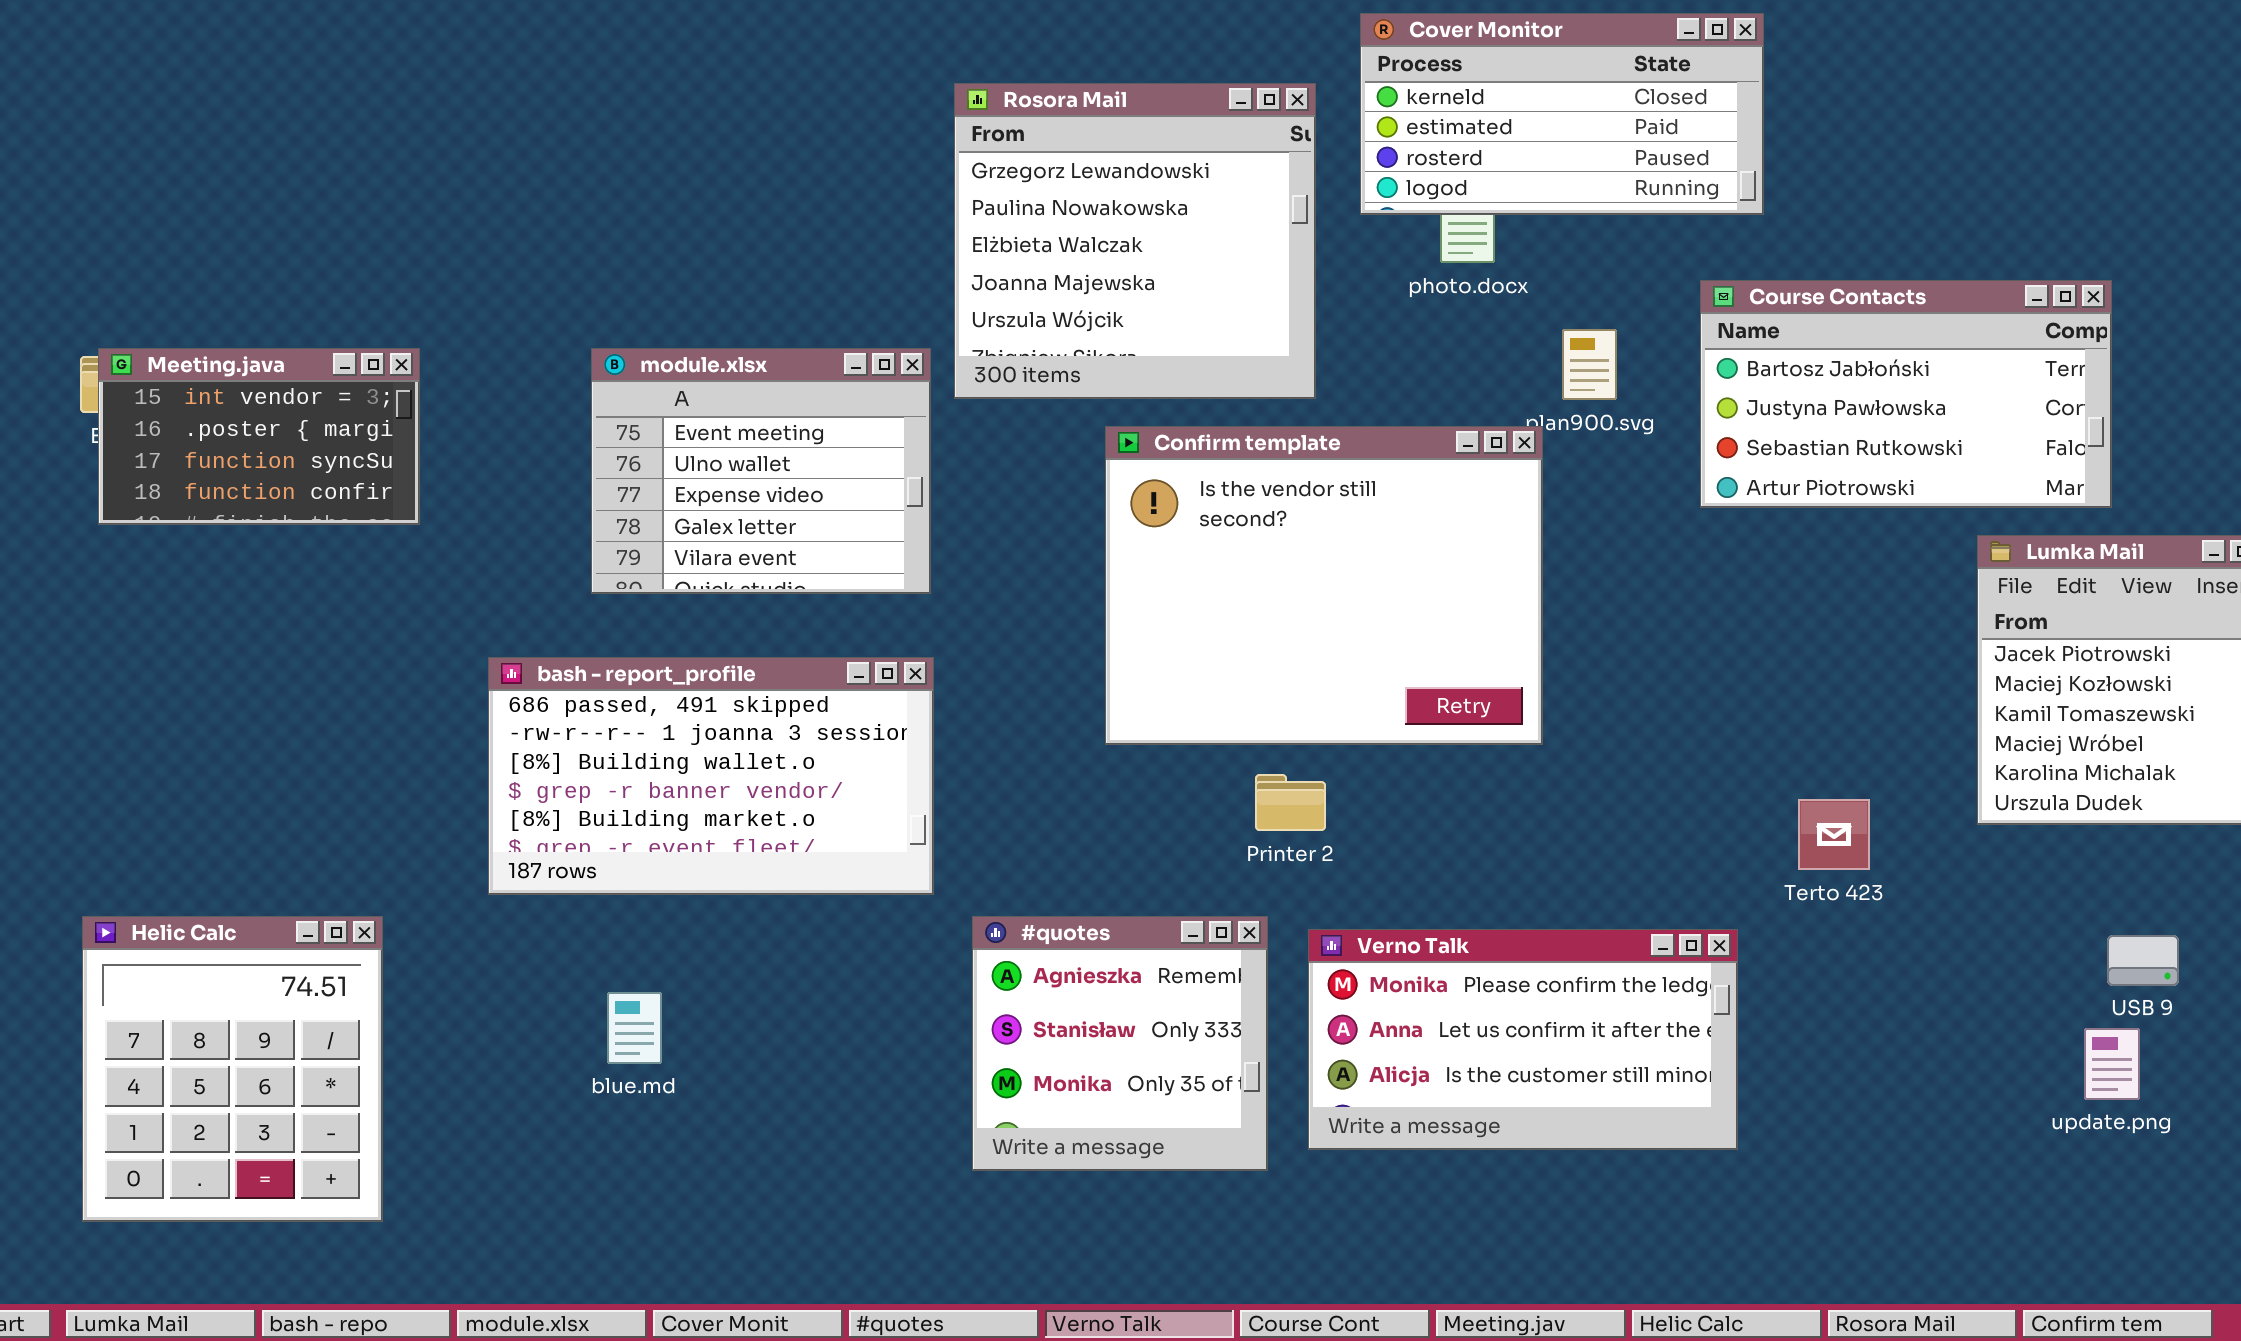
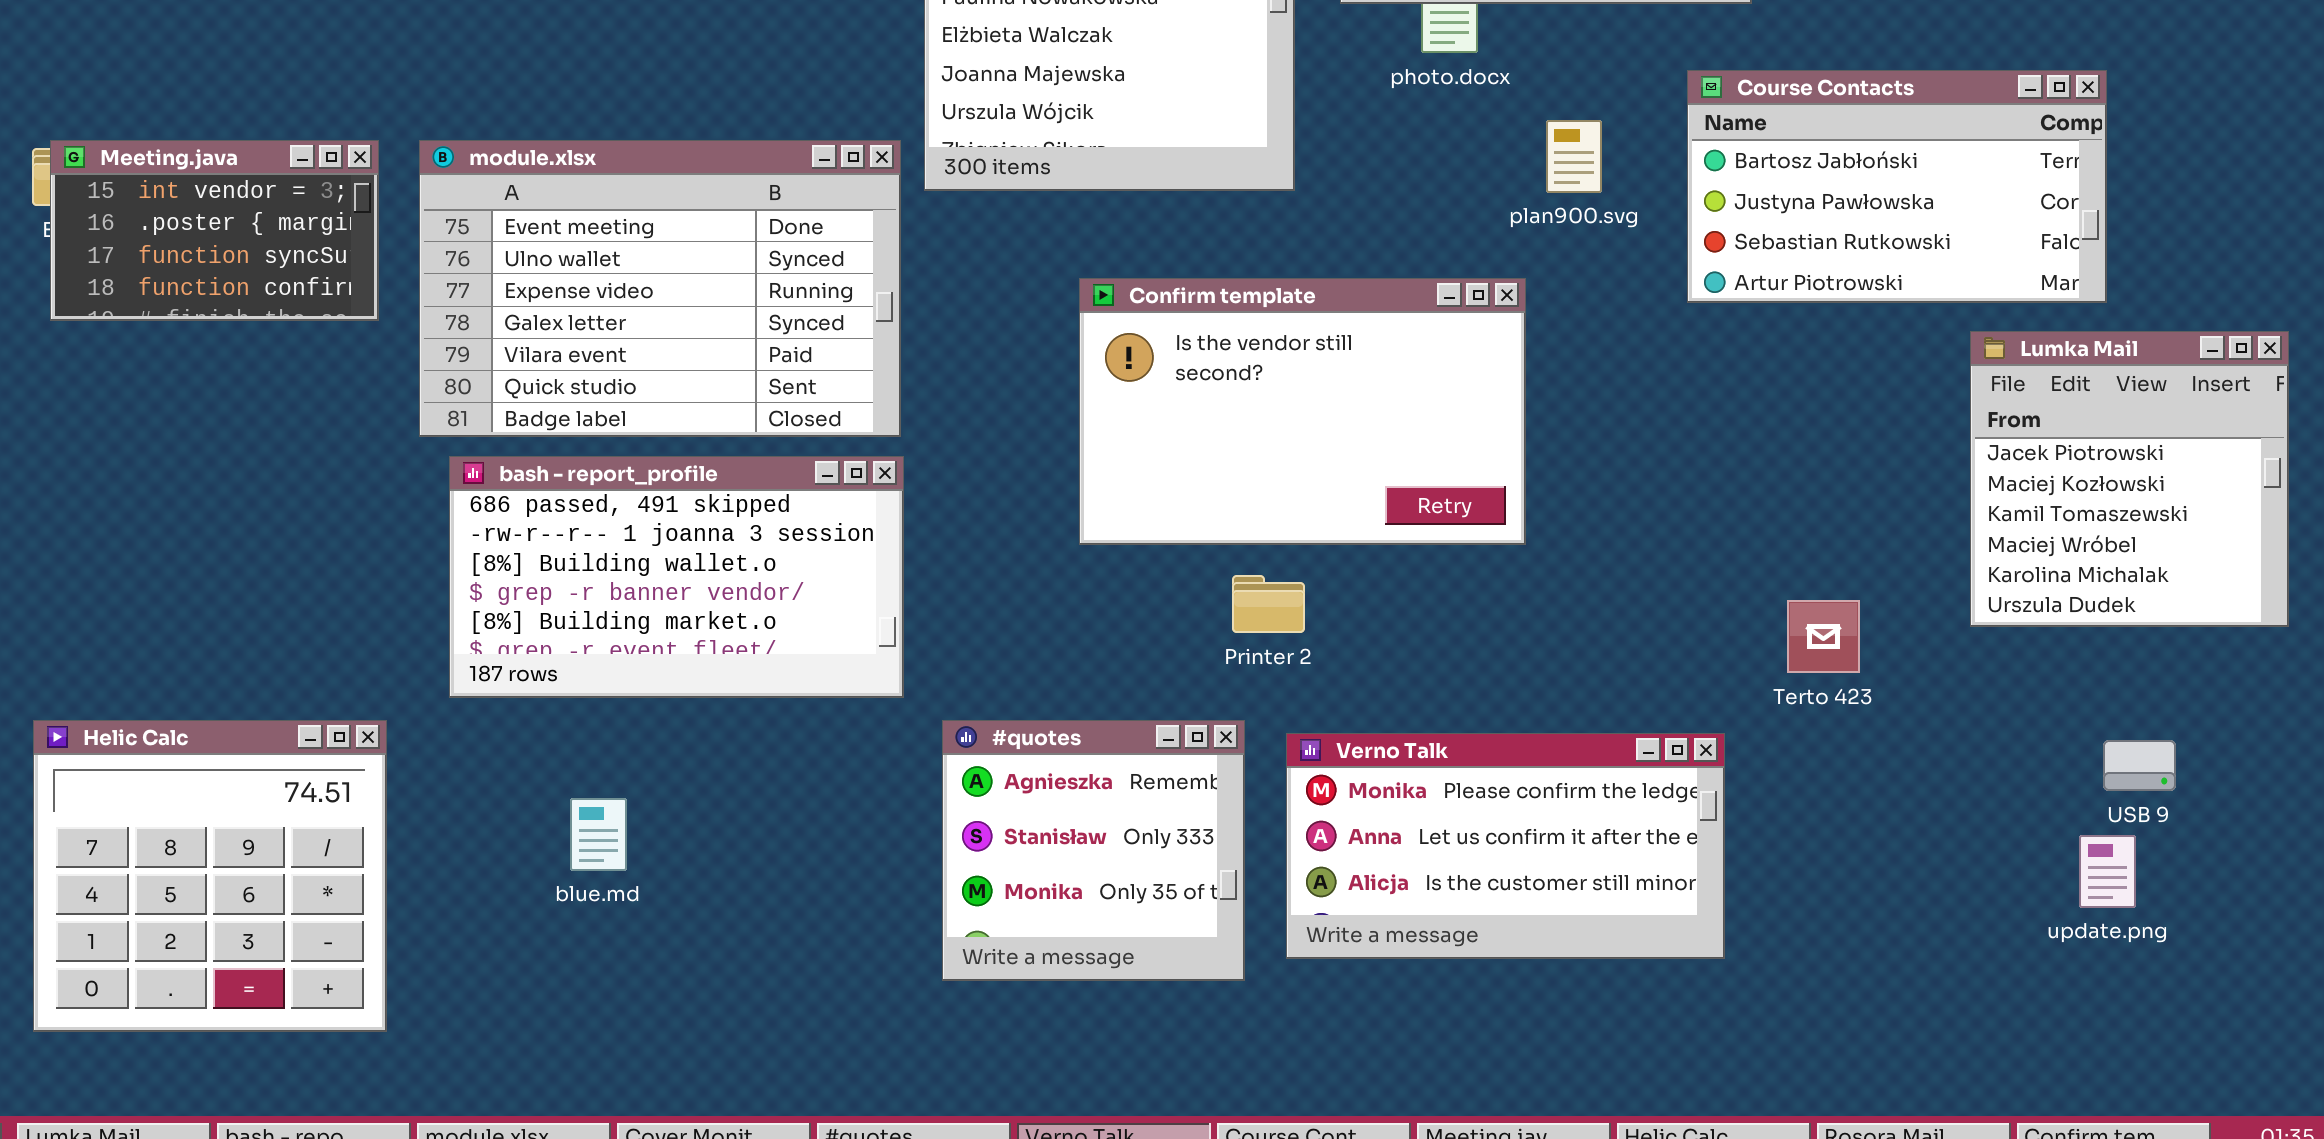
module.xlsx: [591,348,931,594] -> [419,140,901,437], resized
Confirm template: [1105,426,1543,745] -> [1079,278,1526,545], resized
Helic Calc: [82,916,383,1222] -> [33,720,387,1032], resized

